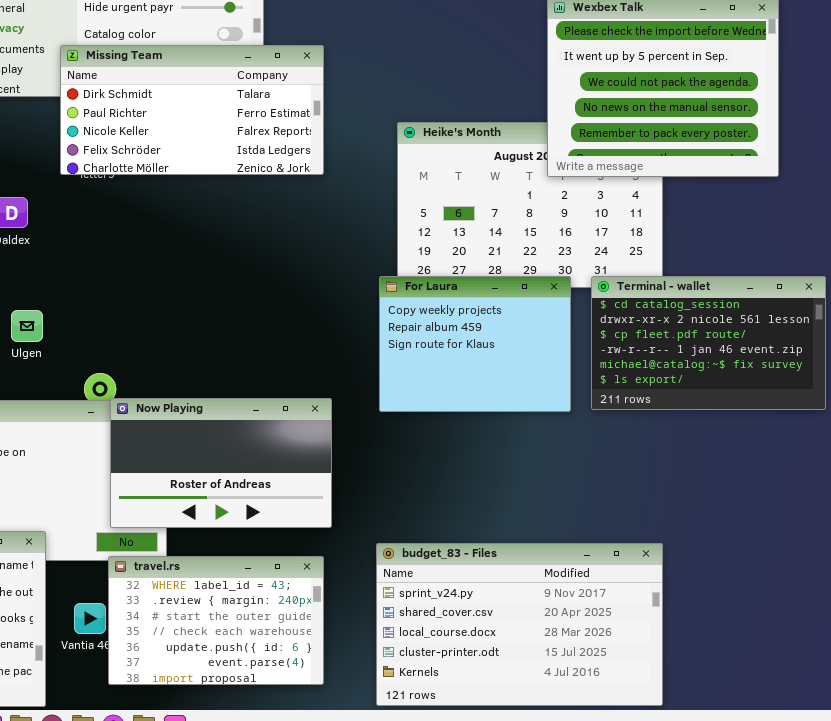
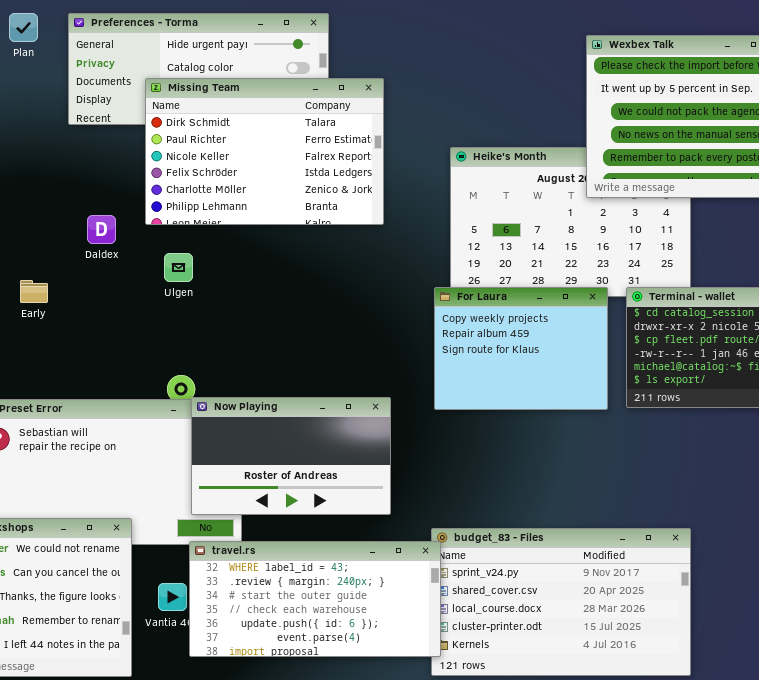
Missing Team: [60,45,324,175] -> [145,78,384,225], resized
Ulgen: [11,310,43,342] -> [164,253,193,282], moved
travel.rs: [108,556,324,685] -> [189,541,441,657], resized

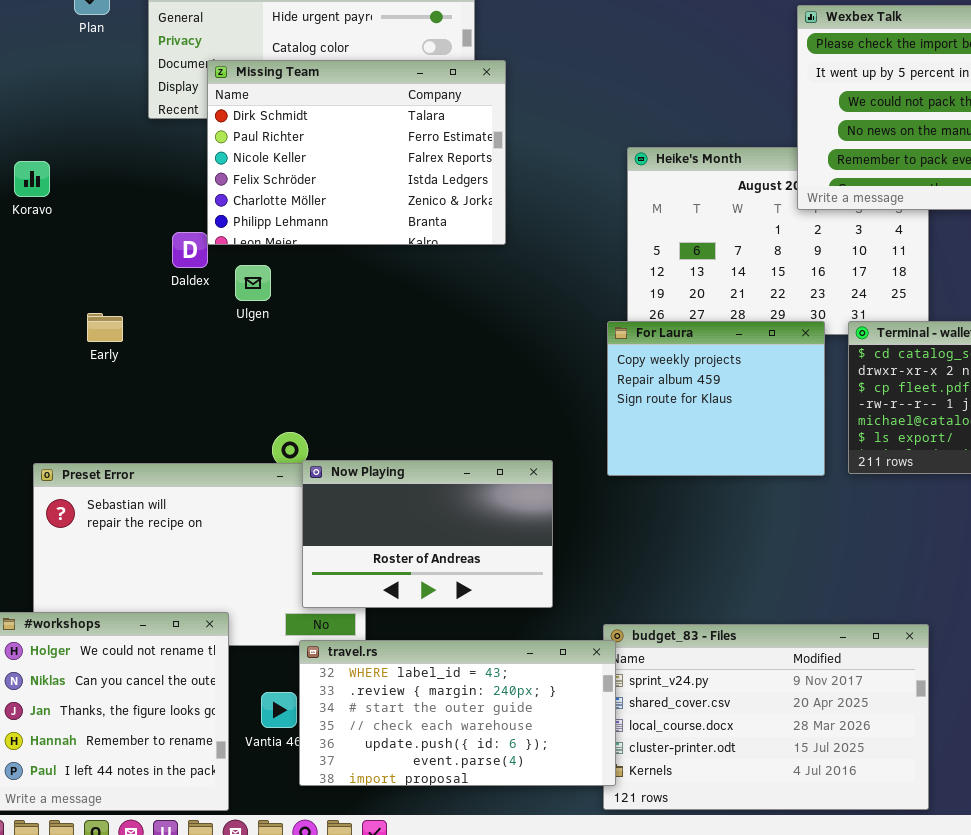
Missing Team: [145,78,384,225] -> [207,60,506,245], moved
Ulgen: [164,253,193,282] -> [235,265,271,301], moved

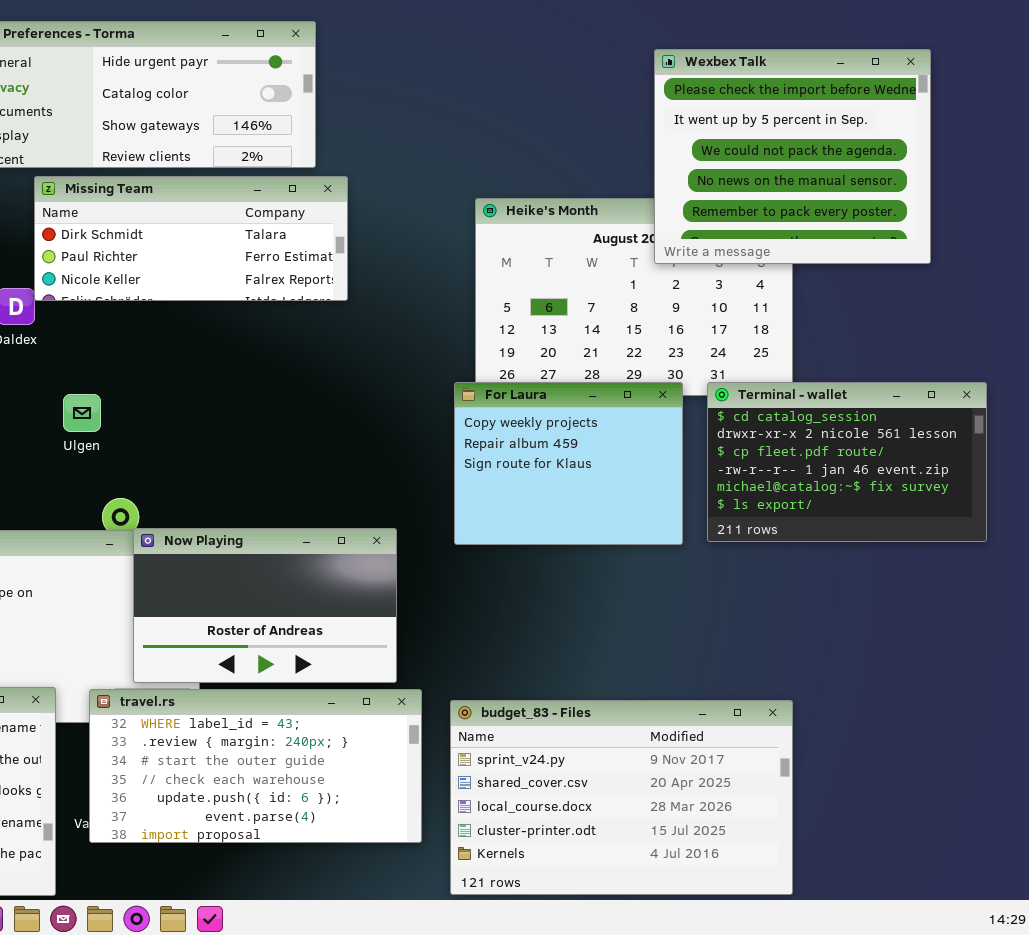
Missing Team: [207,60,506,245] -> [34,176,348,301], resized
Ulgen: [235,265,271,301] -> [63,394,101,432], moved
travel.rs: [299,640,616,786] -> [89,689,422,843], moved

